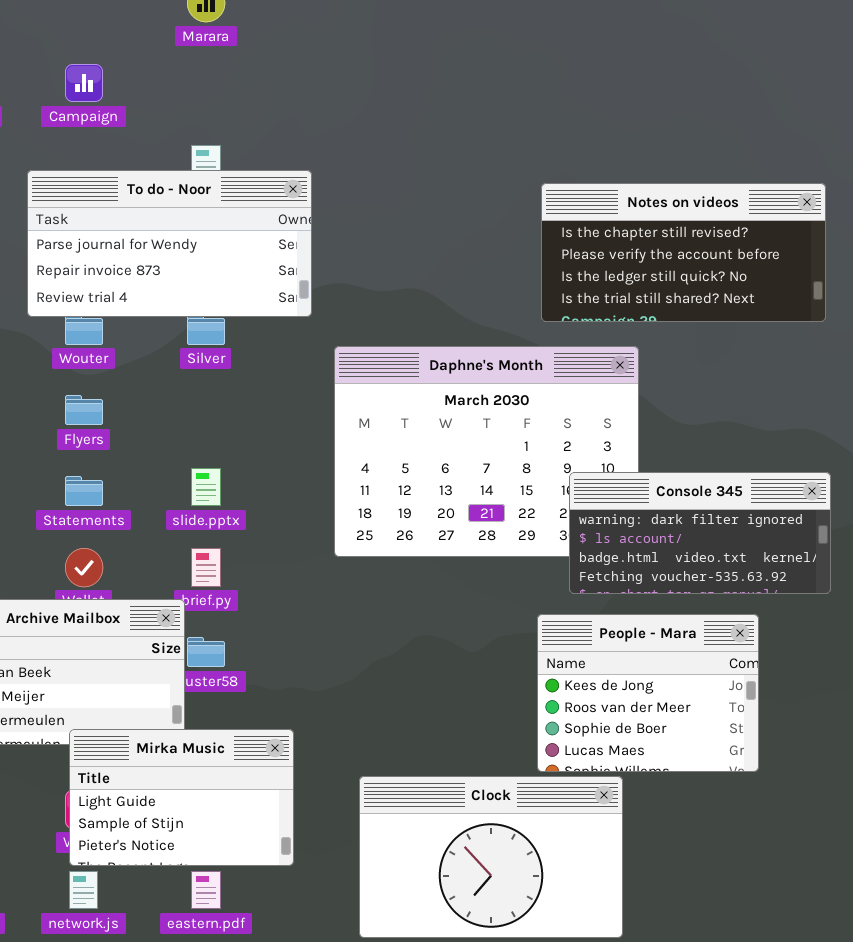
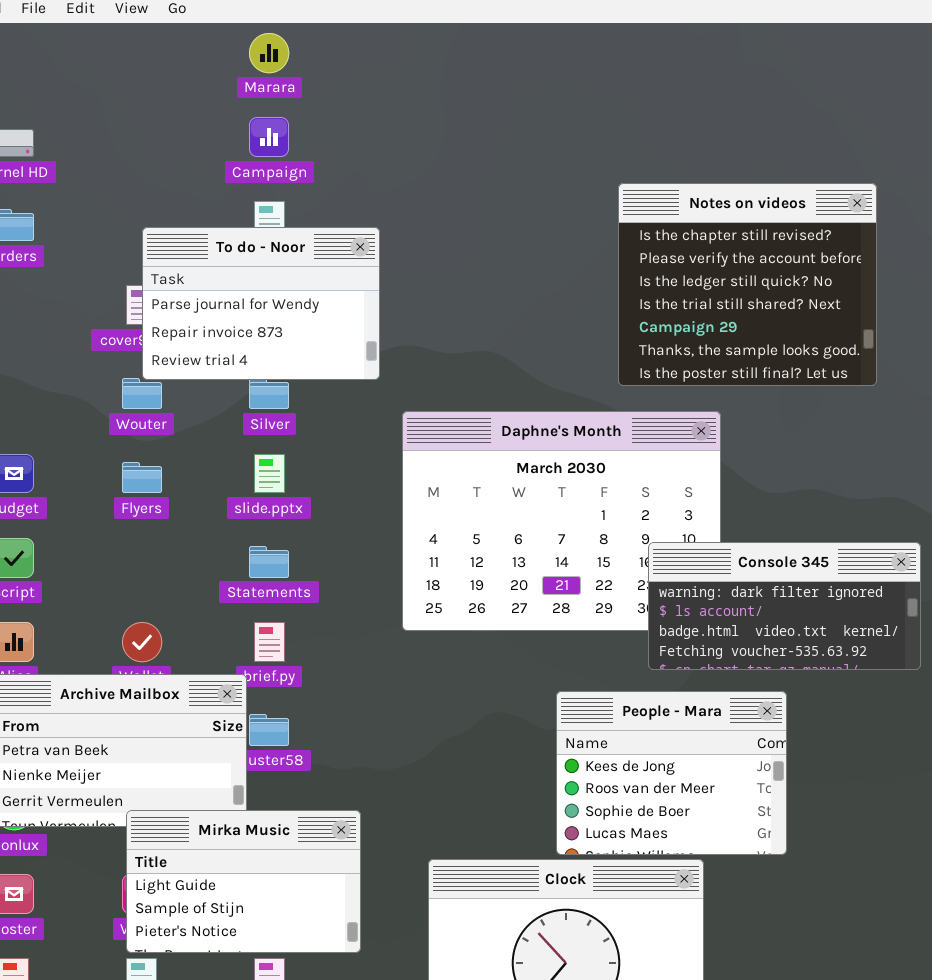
Campaign: [65,64,103,102] -> [249,117,289,157], moved
To do - Noor: [27,170,312,317] -> [142,227,380,380], resized
Notes on videos: [541,183,826,322] -> [618,183,877,386], resized
slide.pptx: [191,468,221,506] -> [254,454,285,493], moved
Statements: [65,476,103,506] -> [249,546,289,578], moved
People - Mara: [537,614,759,772] -> [556,691,787,855], moved

